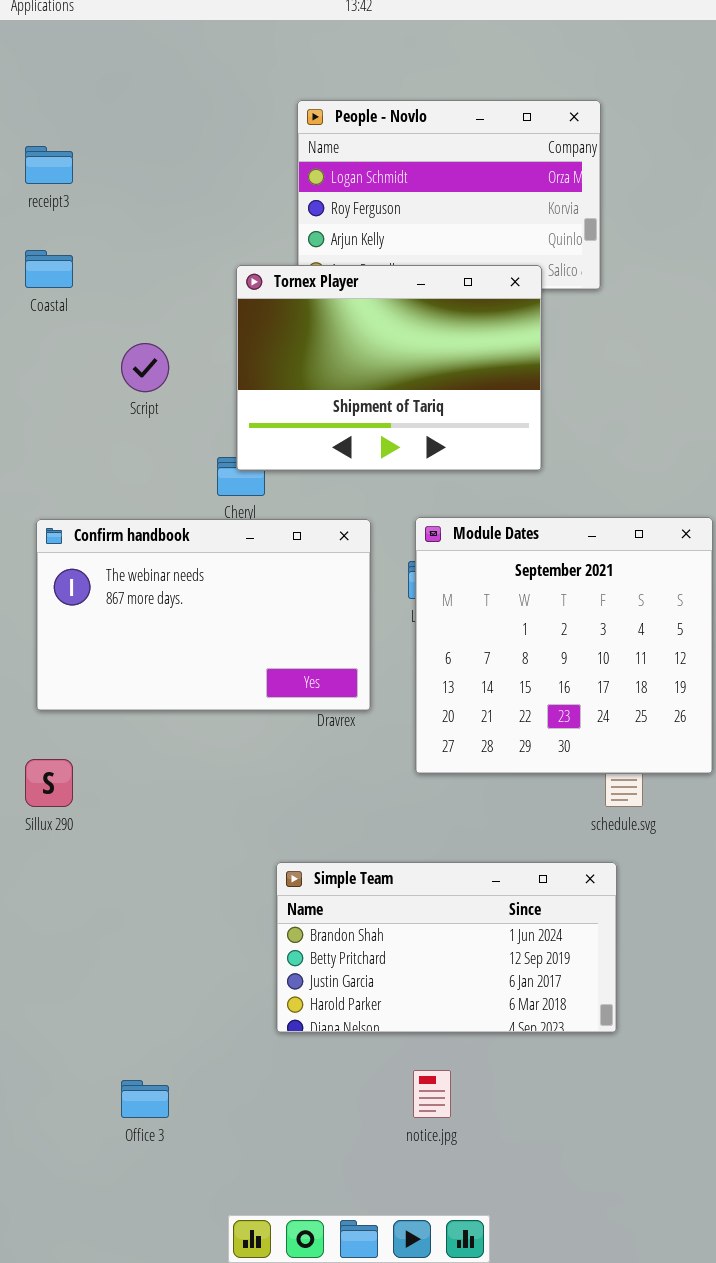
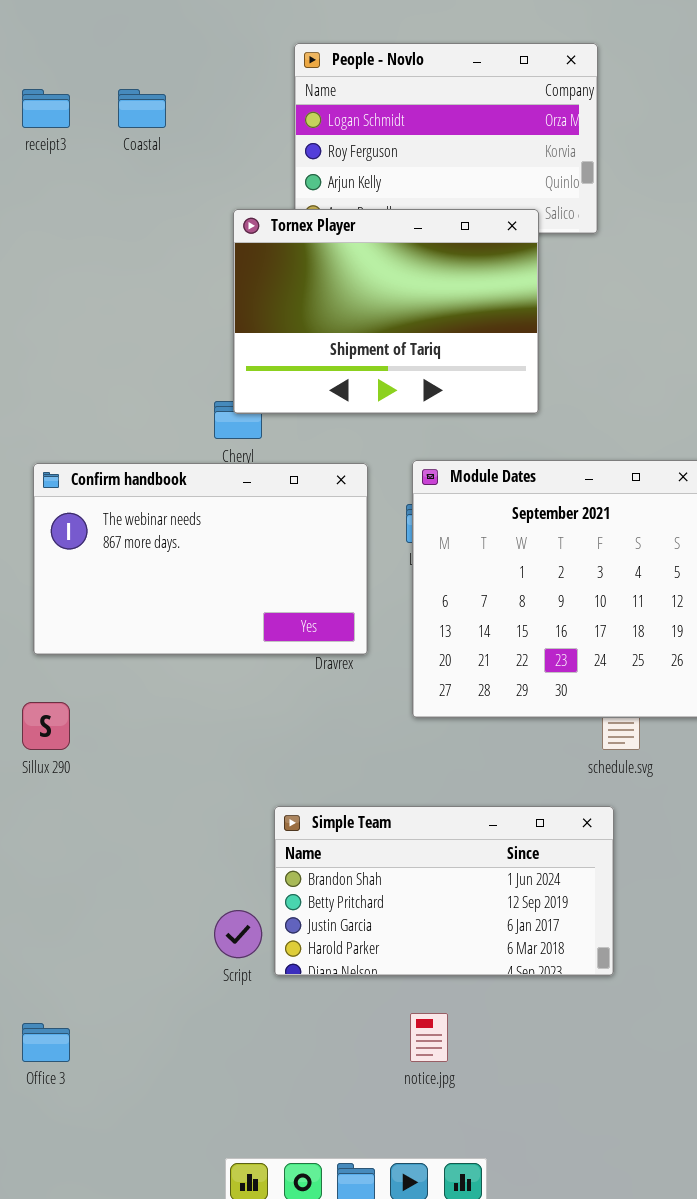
Coastal: [25,250,73,288] -> [118,89,166,128], moved
Script: [121,343,169,392] -> [214,910,262,958], moved
Office 3: [121,1080,169,1118] -> [22,1023,70,1062], moved

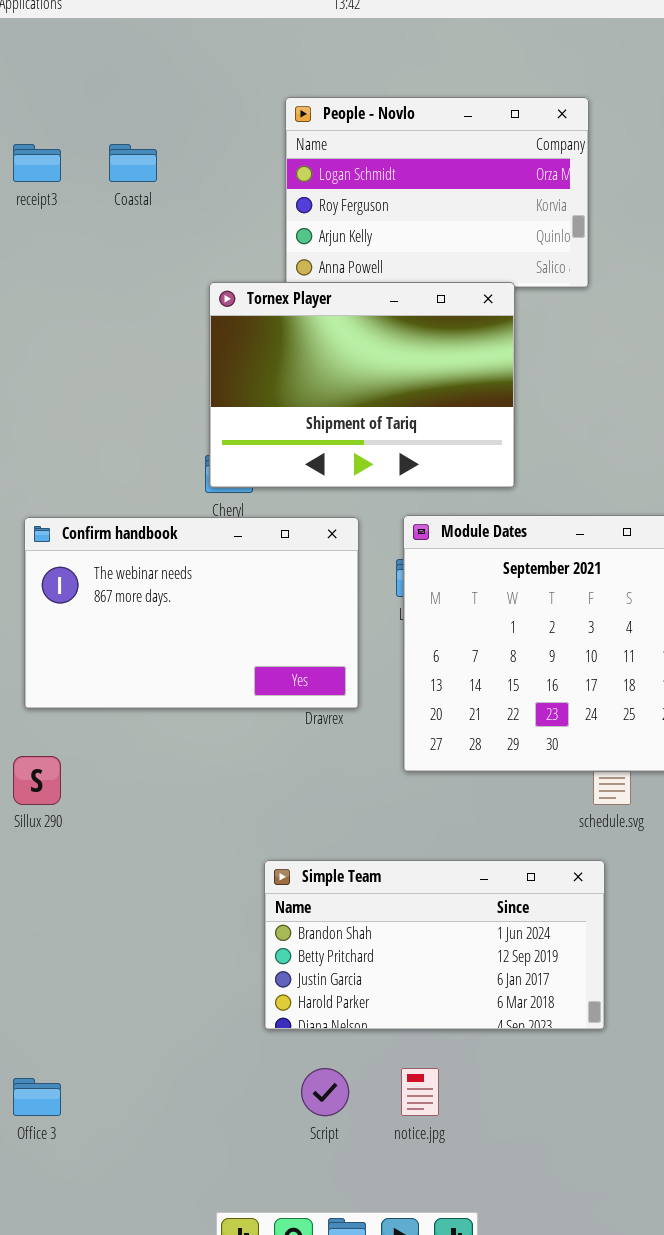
Tornex Player: [233,209,539,414] -> [209,282,515,488], moved
Script: [214,910,262,958] -> [301,1068,349,1116], moved

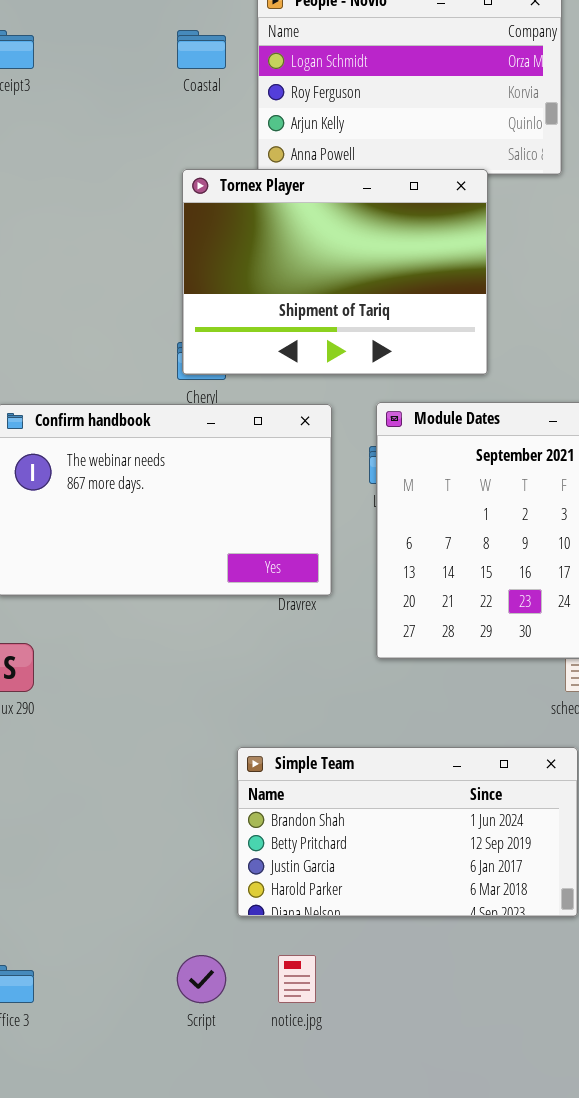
Coastal: [109,144,157,182] -> [177,30,226,69], moved
Script: [301,1068,349,1116] -> [177,955,226,1003], moved
notice.jpg: [401,1068,439,1116] -> [278,955,316,1003], moved

